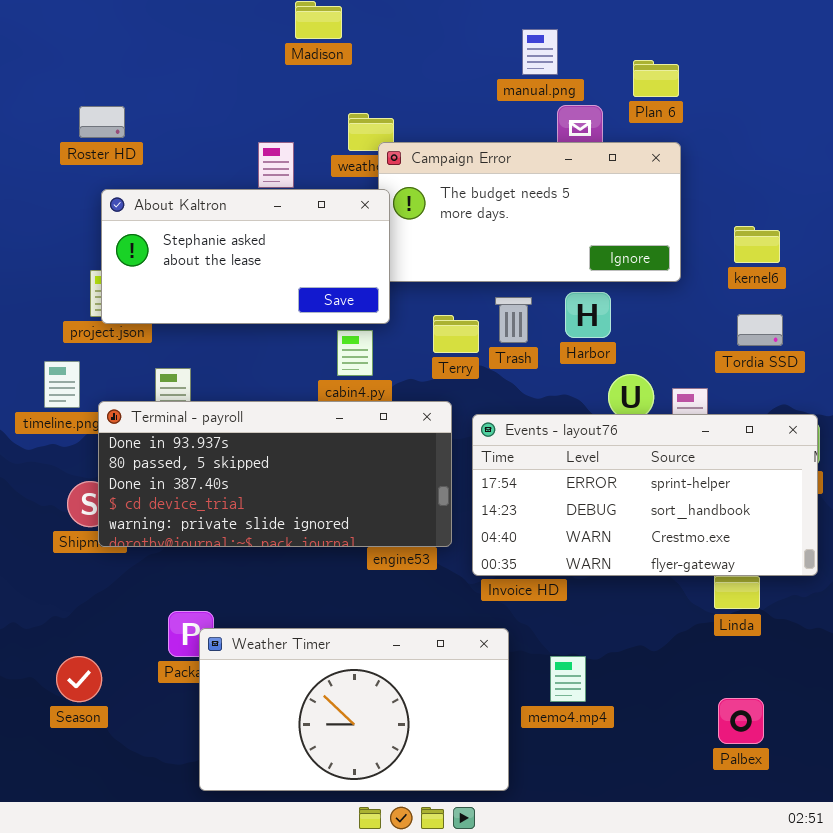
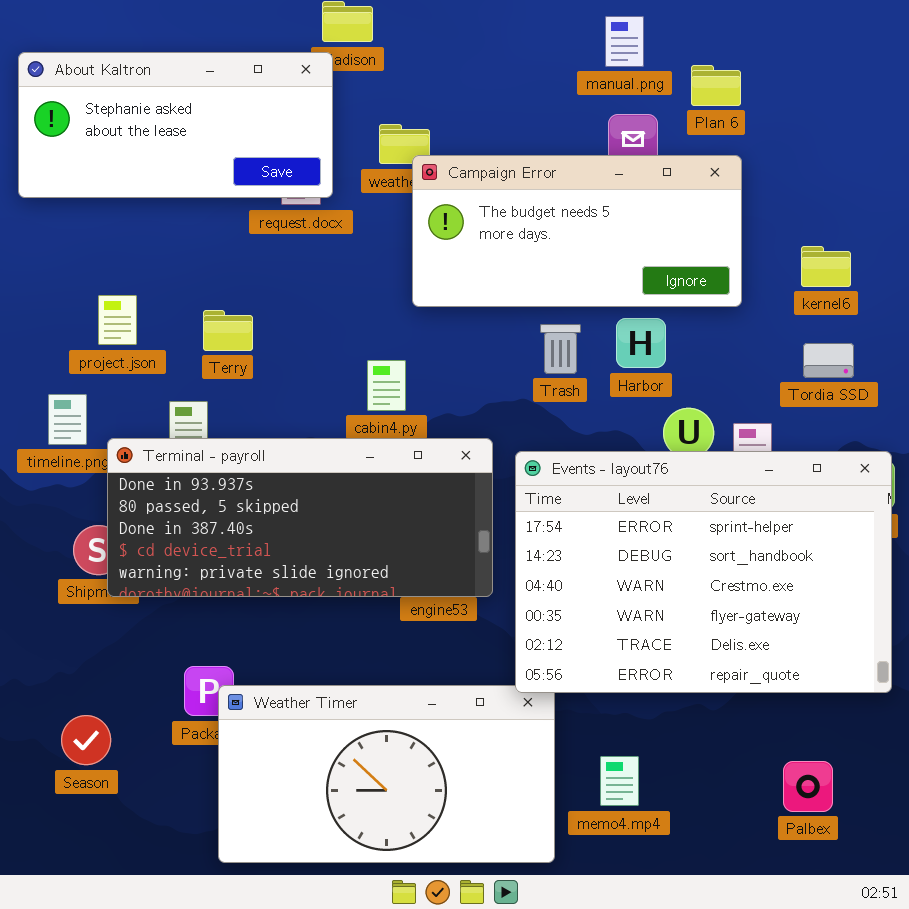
manual.png: [522,29,558,75] -> [605,16,644,67], moved
About Kaltron: [101,189,390,324] -> [18,52,333,198], moved
Terry: [433,315,479,353] -> [203,310,253,351], moved
Events - layout76: [472,414,818,576] -> [515,451,892,693], resized
memo4.mp4: [550,656,586,702] -> [600,756,639,806], moved

